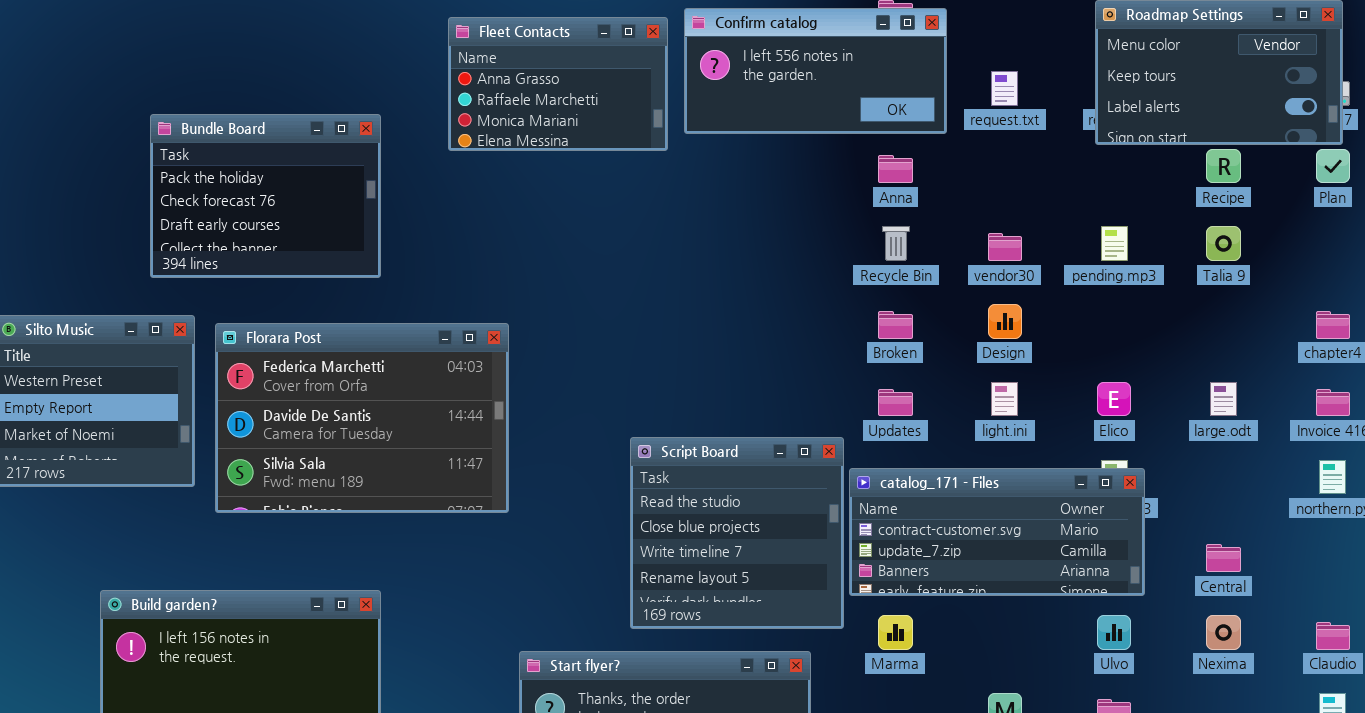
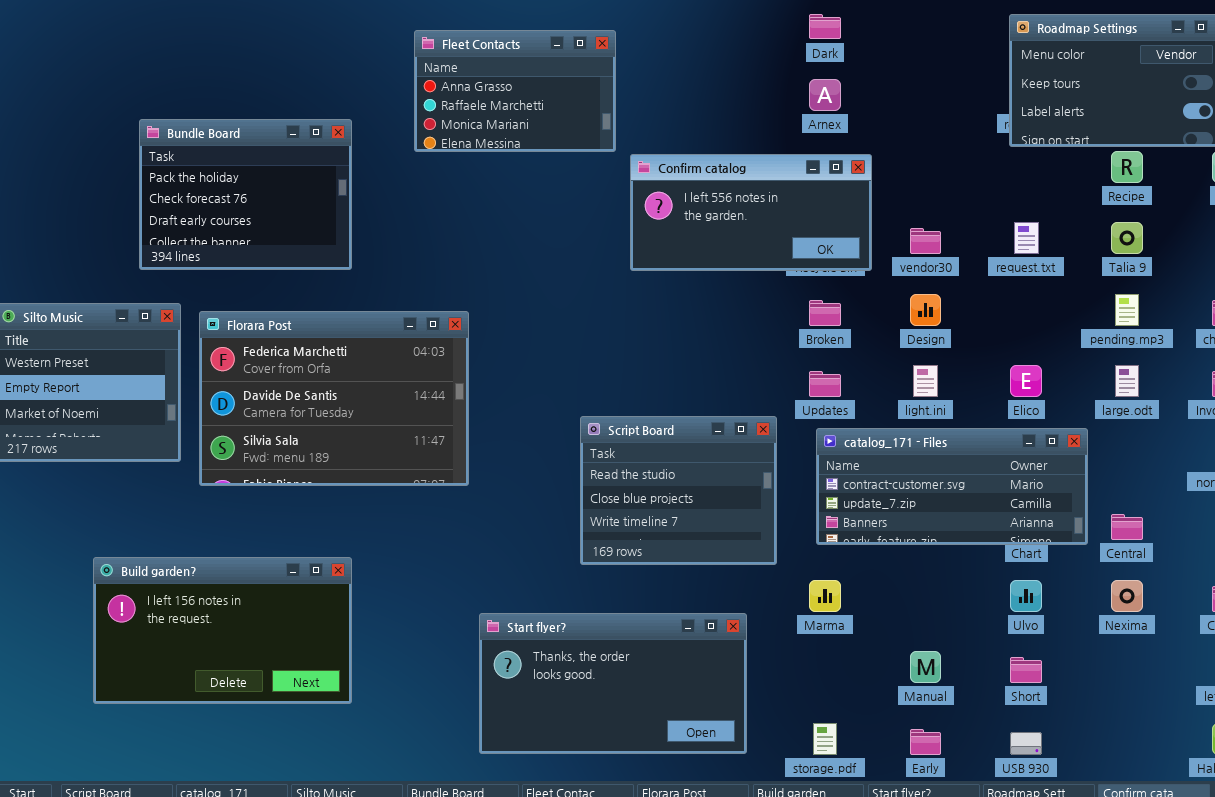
Confirm catalog: [684,8,947,134] -> [630,154,872,271], moved
request.txt: [991,71,1018,106] -> [1014,222,1039,254], moved
pending.mp3: [1101,226,1128,261] -> [1115,294,1139,326], moved
Script Board: [630,437,844,629] -> [580,416,777,565], resized
catalog_171 - Files: [849,468,1145,596] -> [816,428,1088,545], moved

